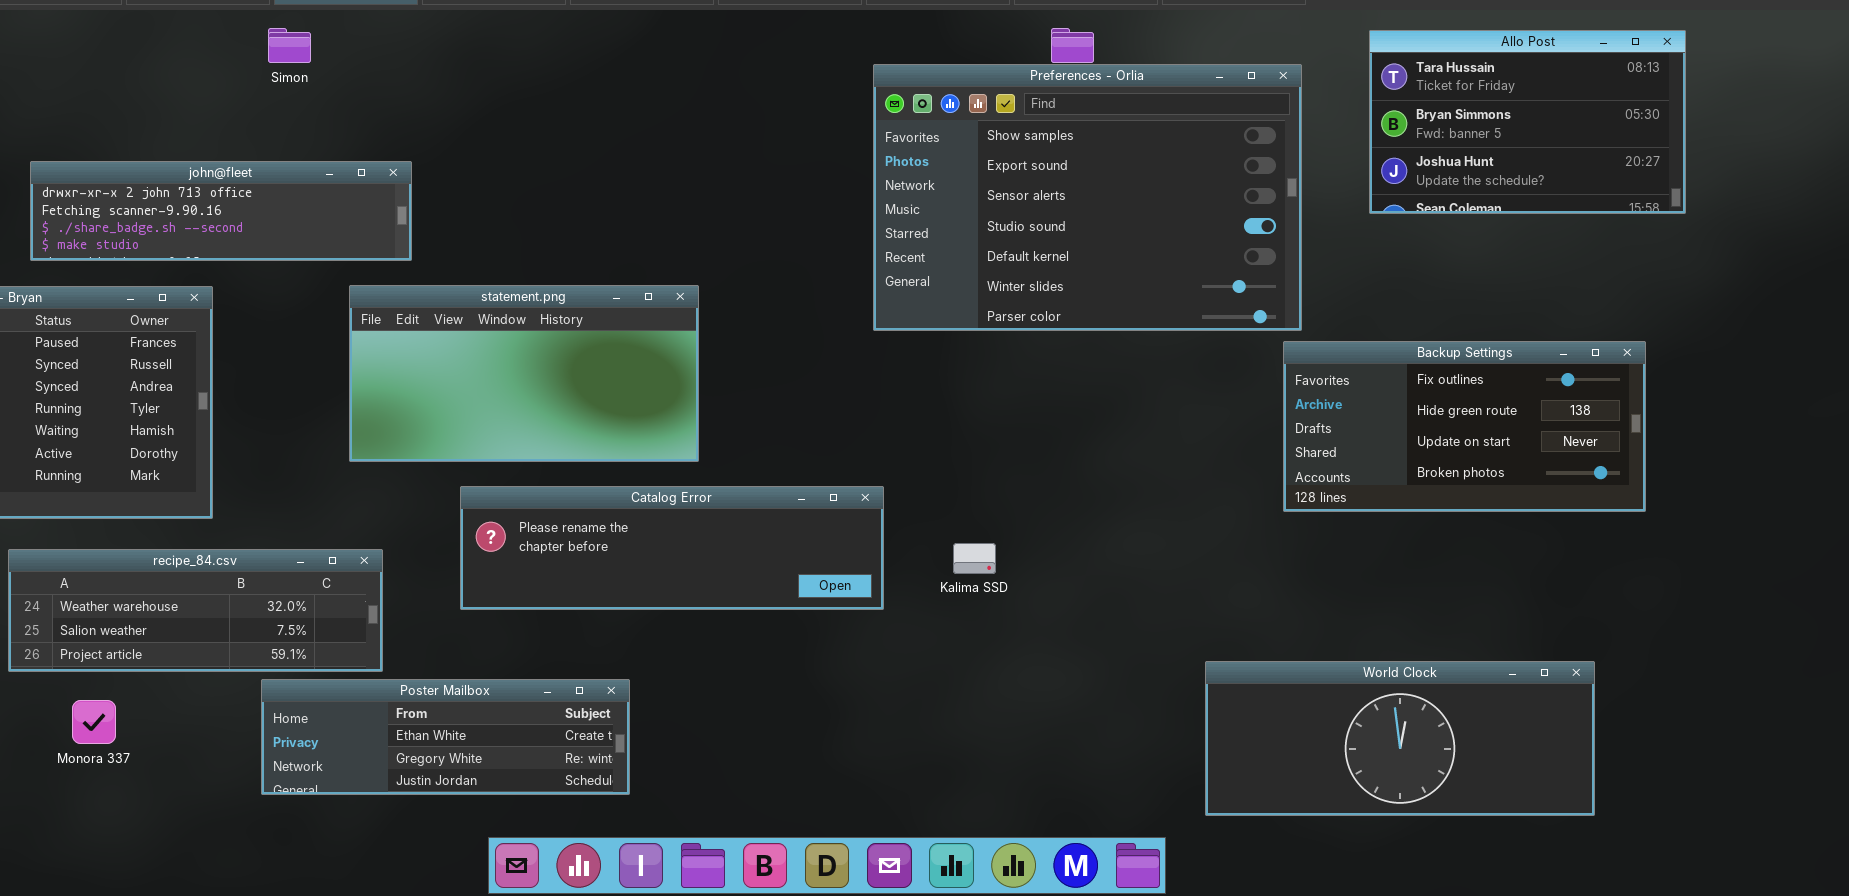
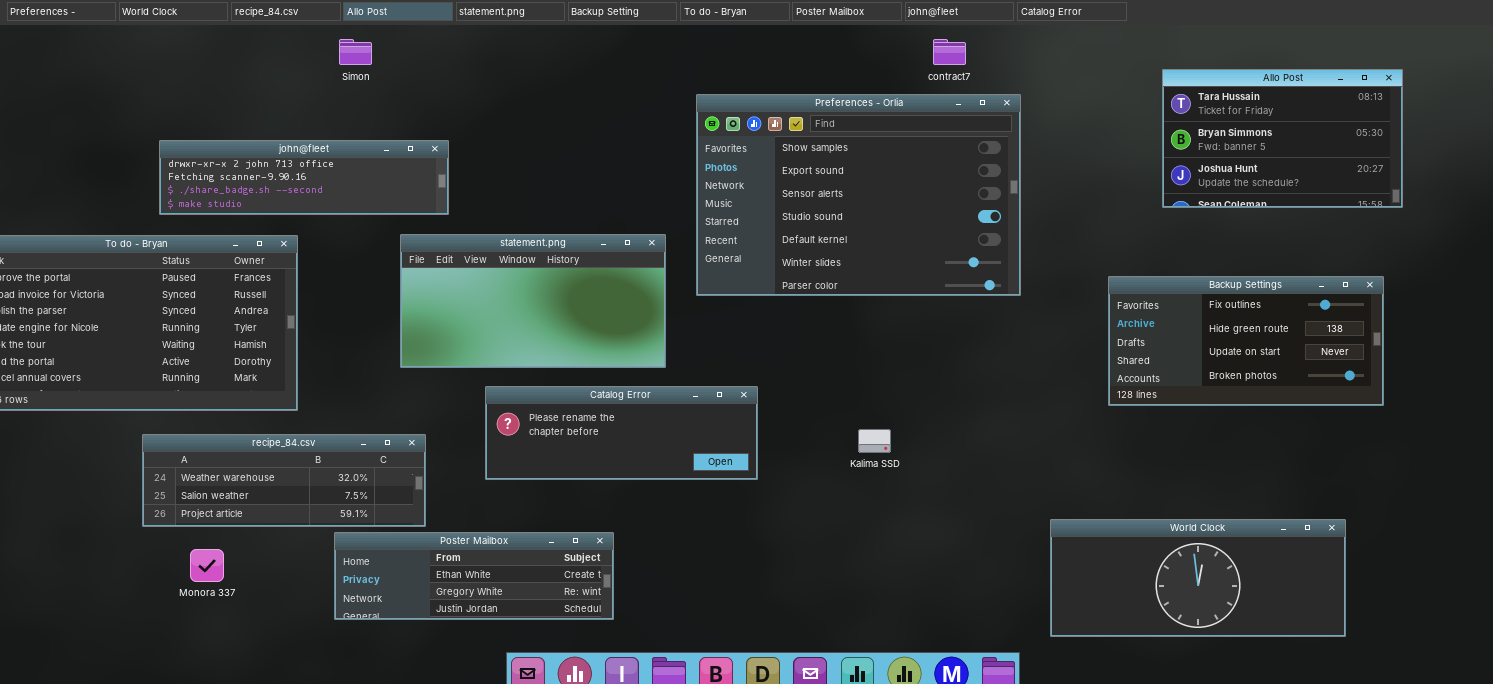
Allo Post: [1369,30,1686,214] -> [1162,69,1403,208], moved
Preferences - Orlia: [873,64,1302,331] -> [696,94,1021,296], moved
Catalog Error: [460,486,884,610] -> [485,386,758,480], resized

